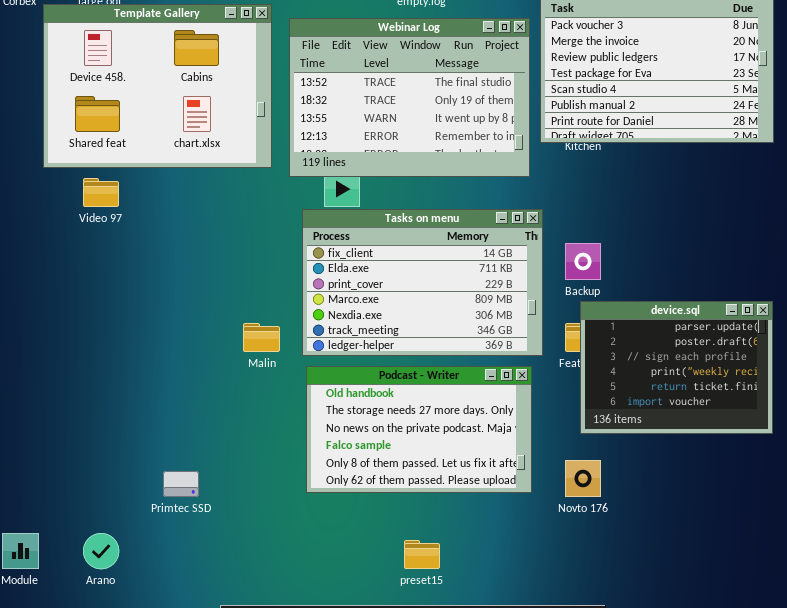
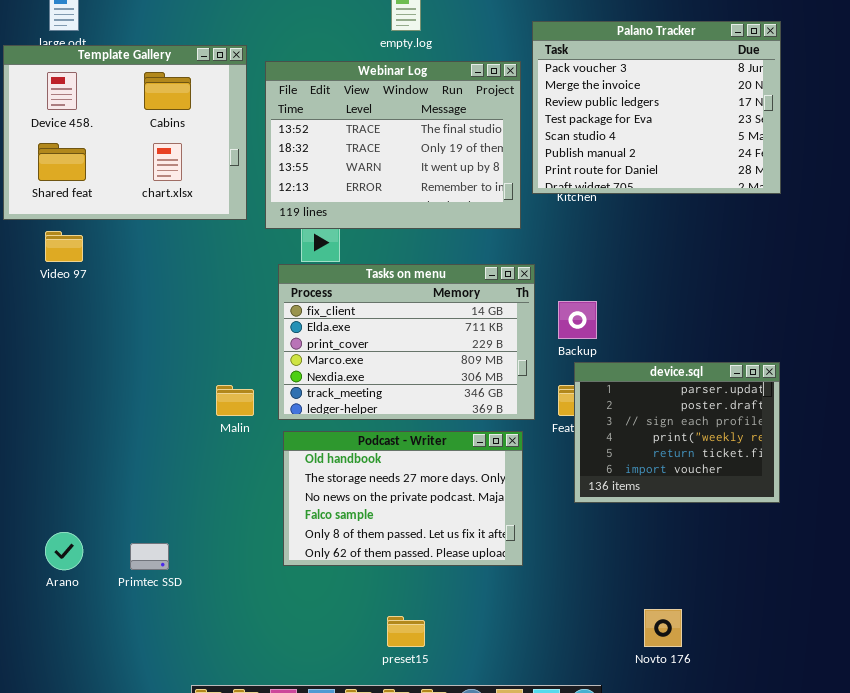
Novto 176: [565,460,601,497] -> [644,609,682,647], moved
Arano: [83,533,119,569] -> [45,532,83,570], moved

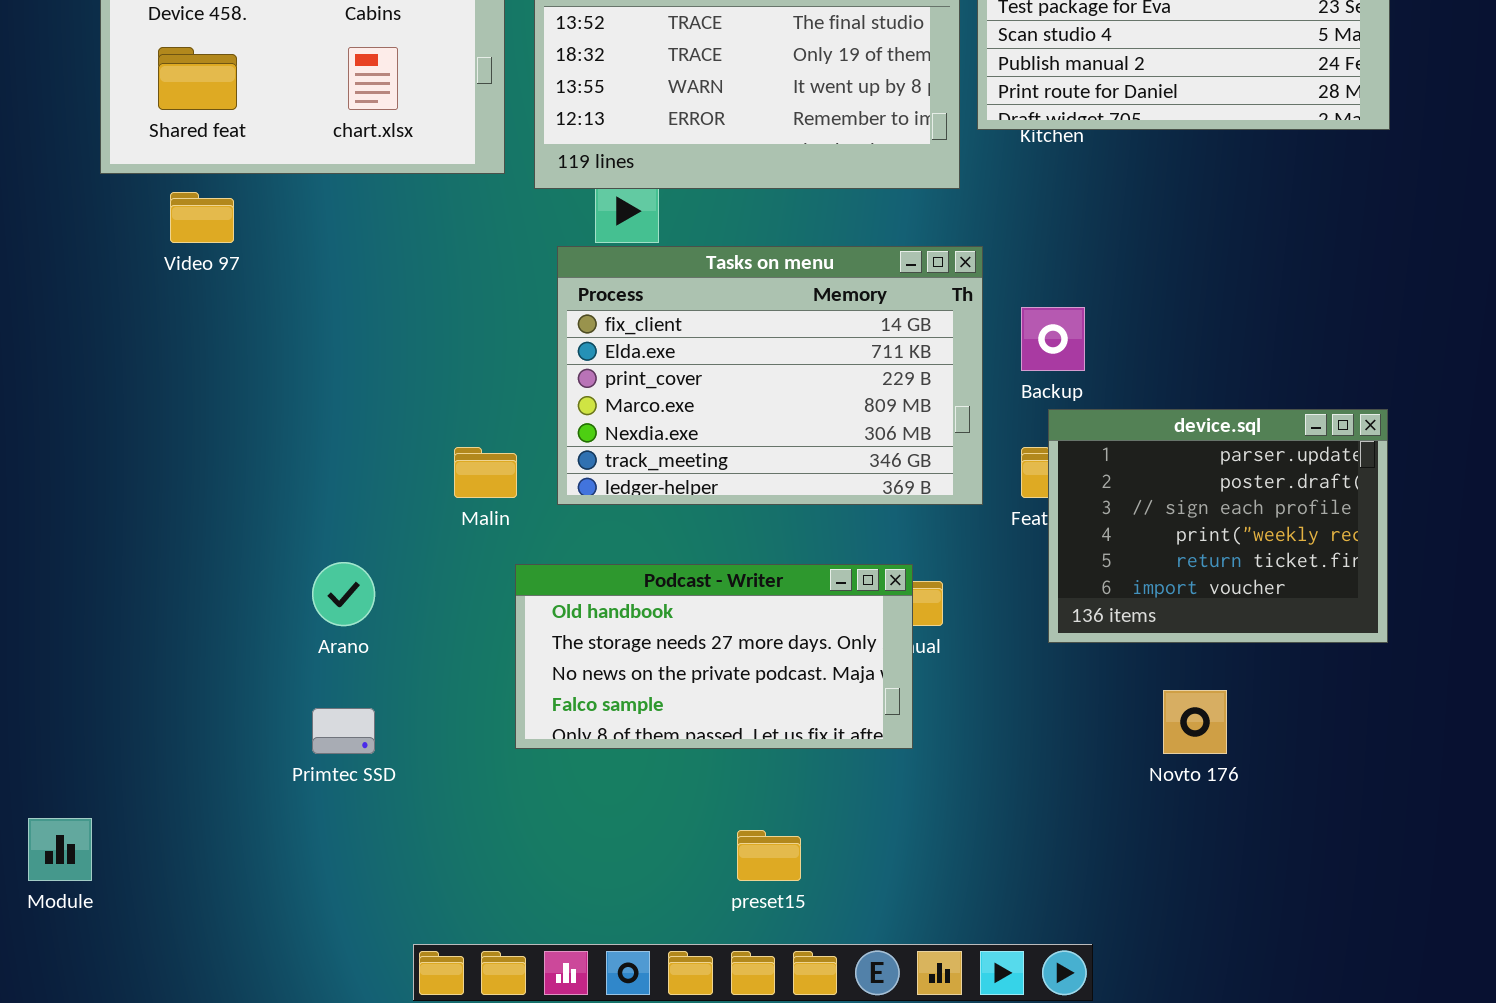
Podcast - Writer: [283,431,523,566] -> [515,564,913,749], moved, resized
Arano: [45,532,83,570] -> [312,562,375,626], moved
Novto 176: [644,609,682,647] -> [1163,690,1227,754], moved

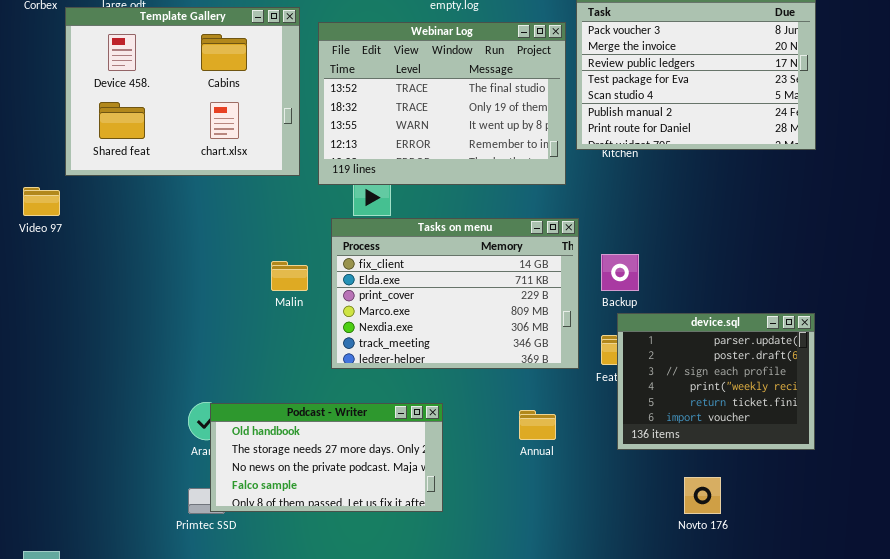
Video 97: [170,192,234,243] -> [23,187,60,216], moved
Malin: [454,447,517,498] -> [271,261,308,291], moved
Podcast - Writer: [515,564,913,749] -> [210,403,443,512], moved

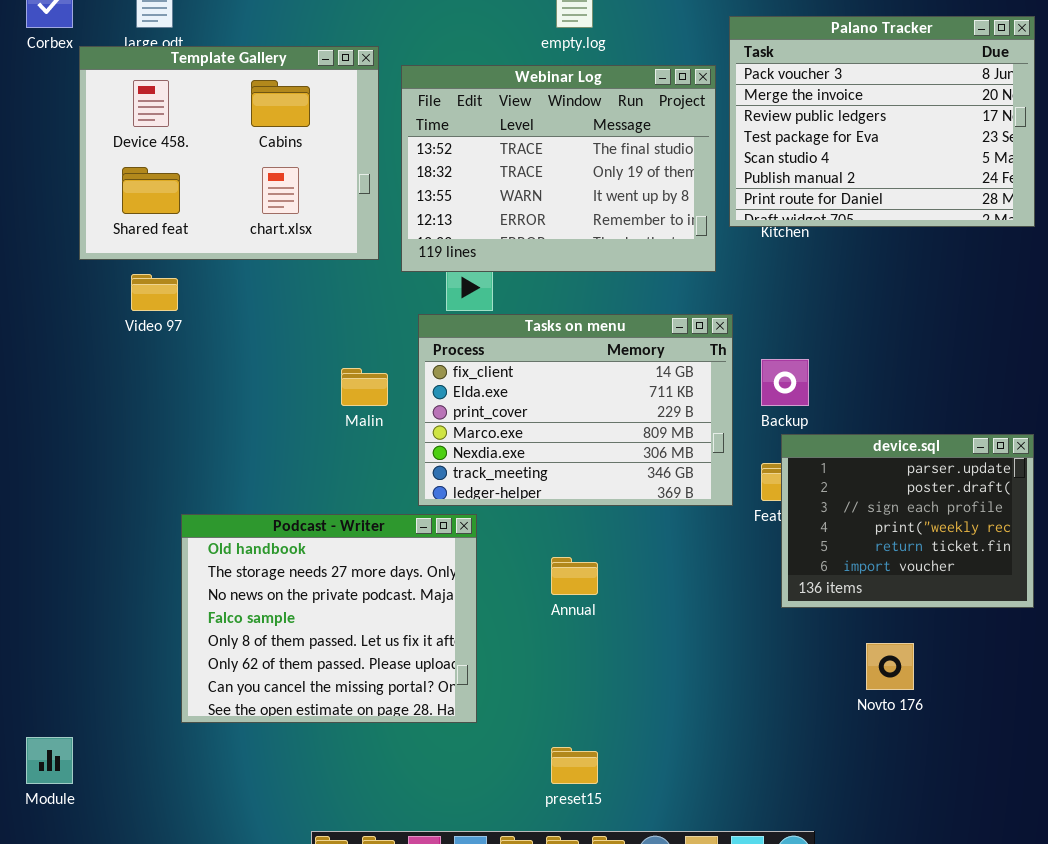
Video 97: [23,187,60,216] -> [131,274,178,311], moved
Podcast - Writer: [210,403,443,512] -> [181,514,477,723], moved, resized
Annual: [519,410,556,440] -> [551,557,598,595], moved

